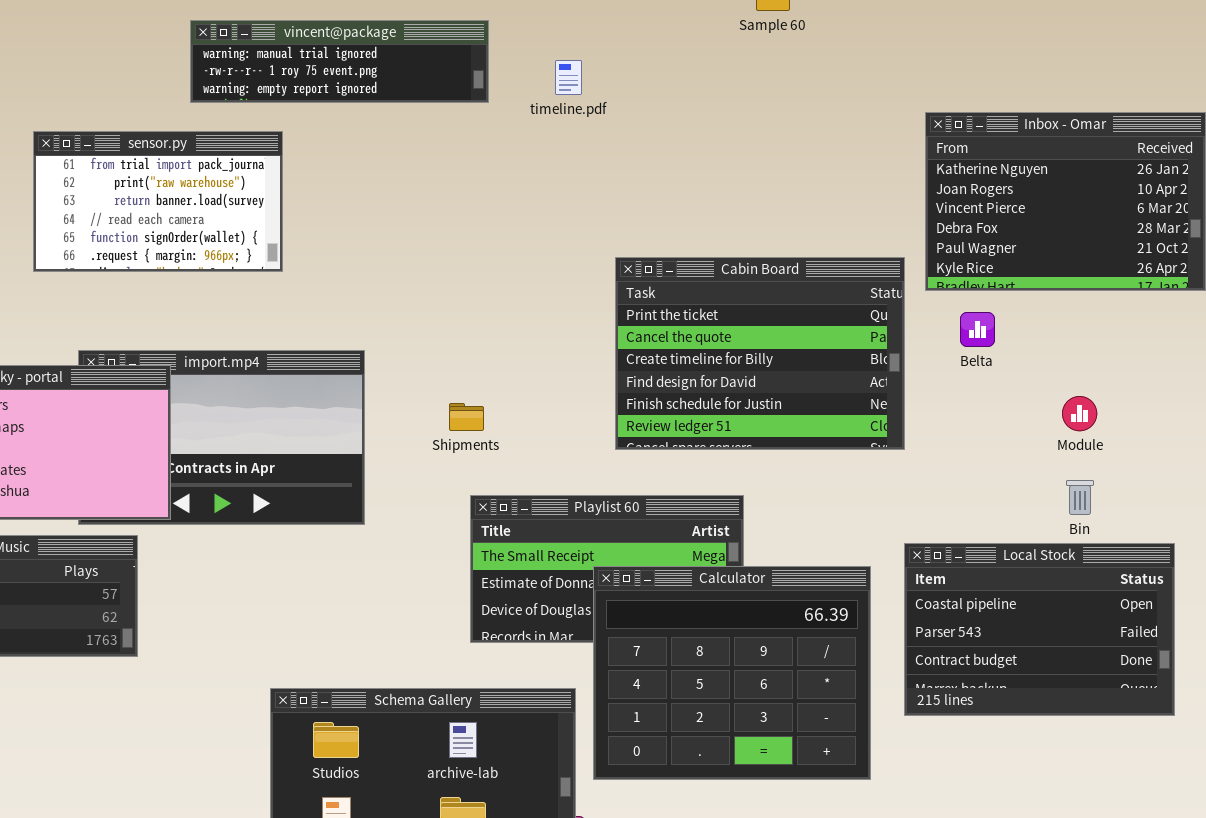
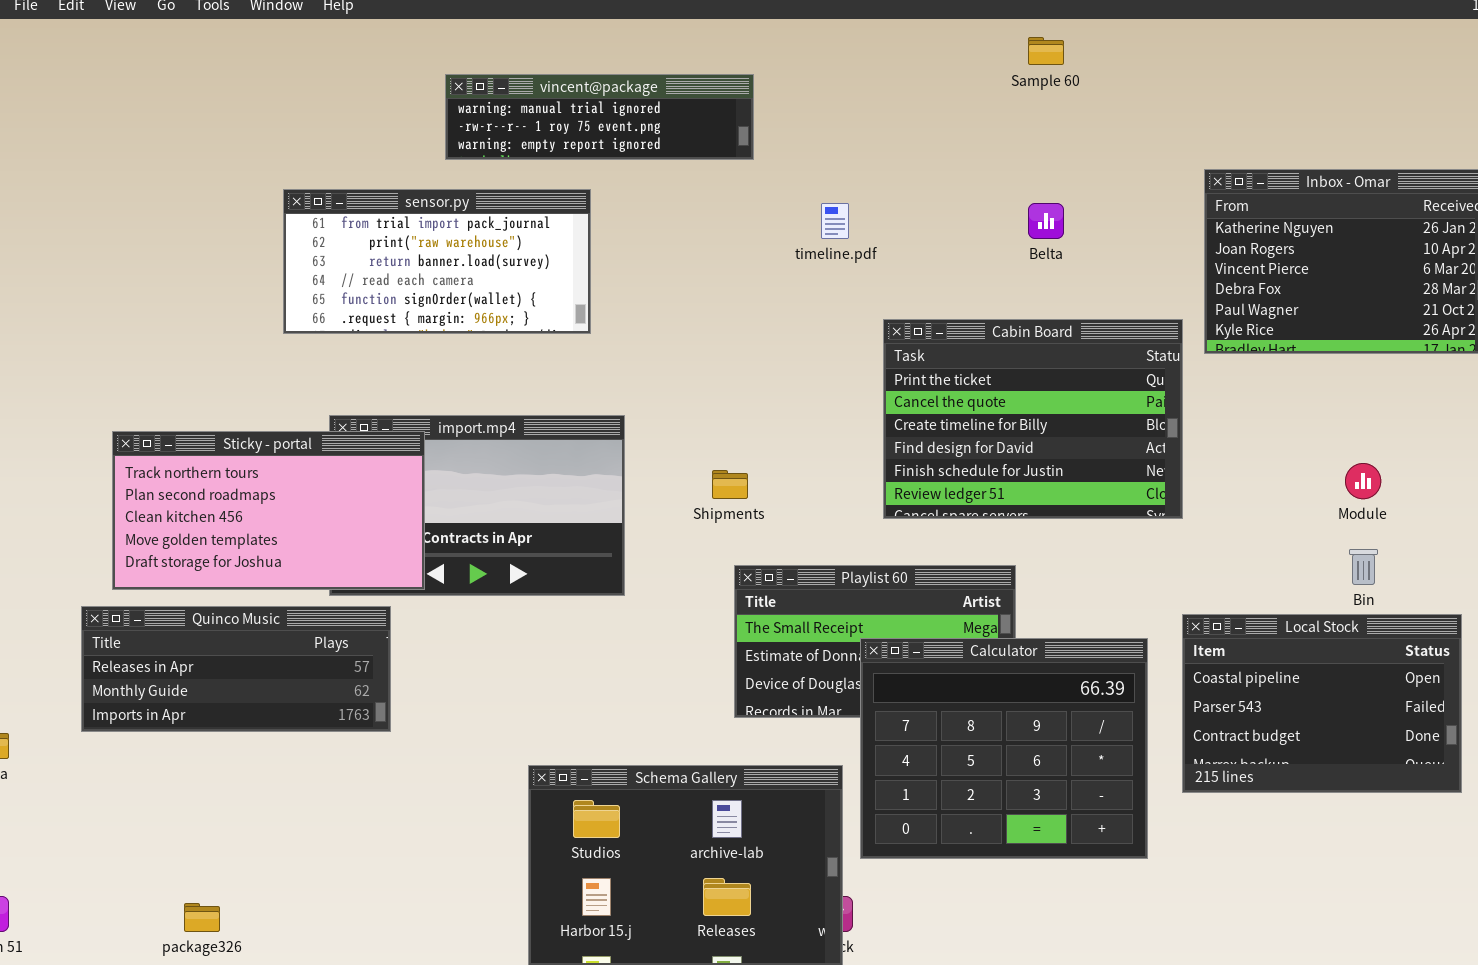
timeline.pdf: [555,60,582,95] -> [821,203,849,239], moved
sensor.py: [33,131,283,272] -> [283,189,591,334], resized
Belta: [960,312,995,347] -> [1028,203,1064,239], moved

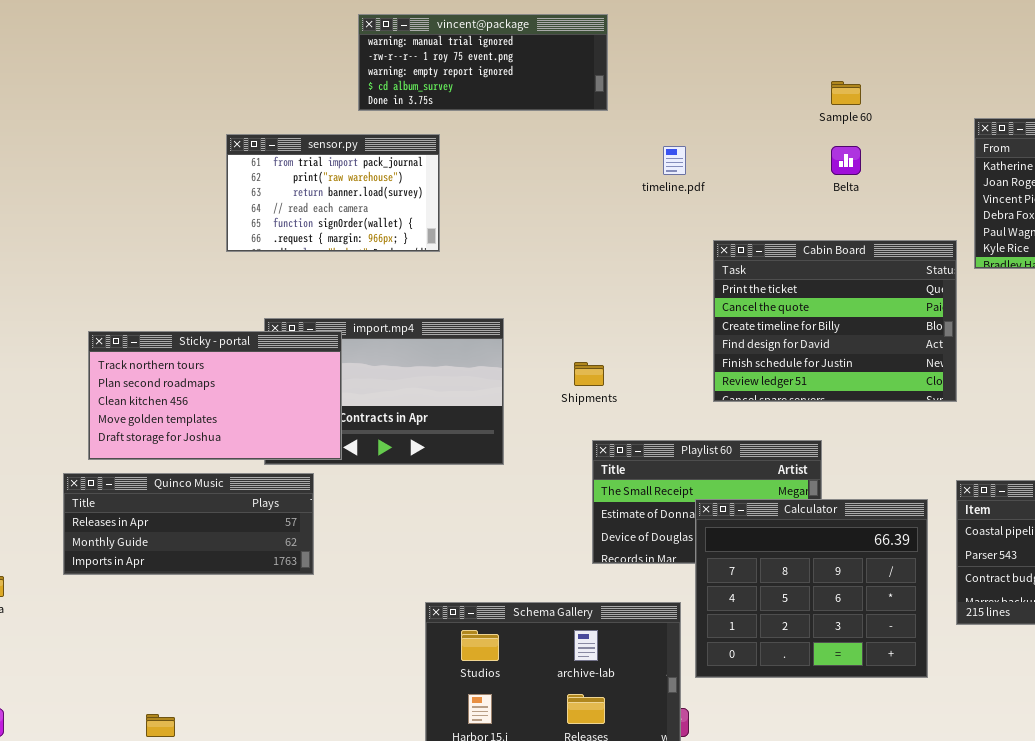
Sample 60: [1028,37,1064,65] -> [831,81,861,105], moved
vincent@package: [445,74,754,160] -> [358,14,608,111], resized
sensor.py: [283,189,591,334] -> [226,134,440,252], resized

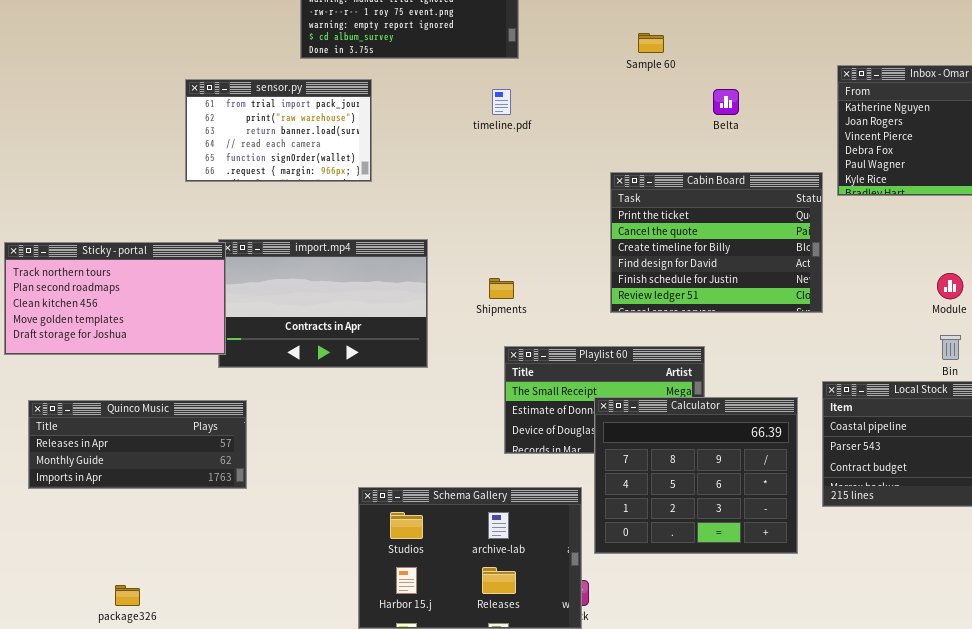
Sample 60: [831,81,861,105] -> [638,33,664,53], moved
timeline.pdf: [663,146,686,175] -> [492,89,511,115], moved
Sticky - portal: [88,331,342,460] -> [4,242,226,355], moved
Quinco Music: [63,473,314,575] -> [28,400,247,489], moved

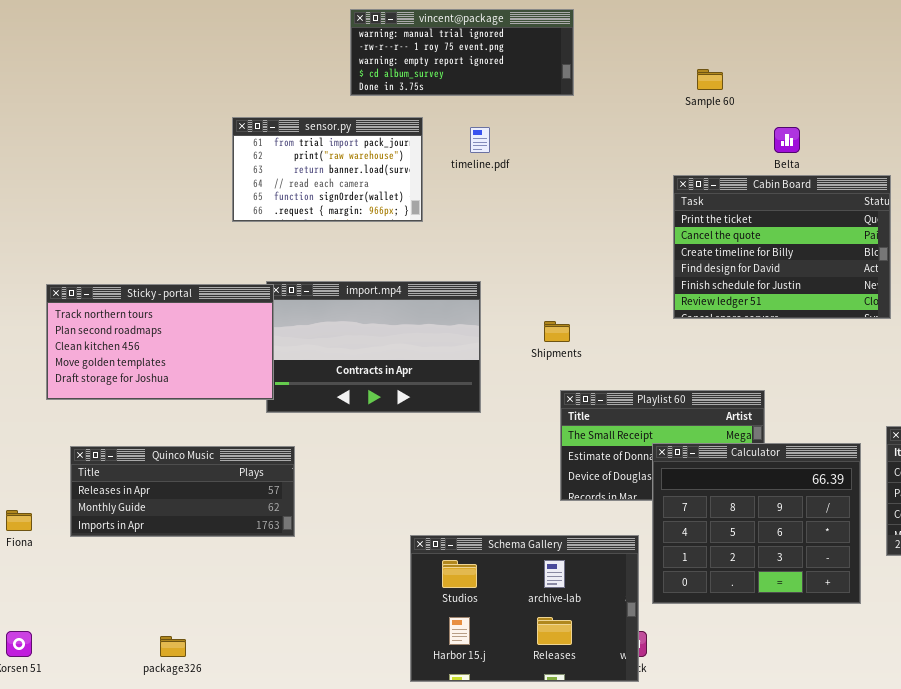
timeline.pdf: [492,89,511,115] -> [470,127,490,153], moved
Cabin Board: [610,172,823,313] -> [673,175,891,319], moved

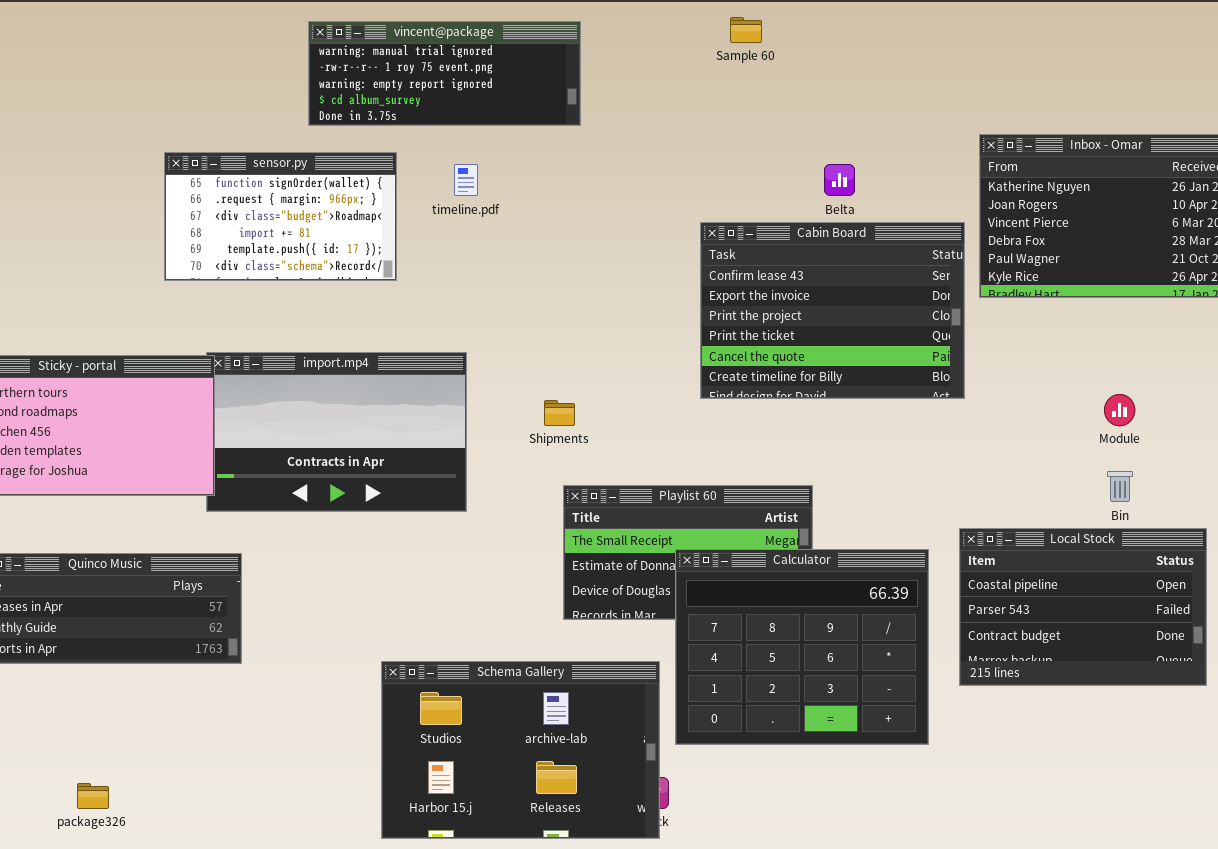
Sample 60: [697,69,723,90] -> [730,17,762,43], moved
sensor.py: [232,117,423,222] -> [164,152,397,281], scrolled down 4 rows
Cabin Board: [673,175,891,319] -> [700,222,965,399], scrolled up 3 rows

